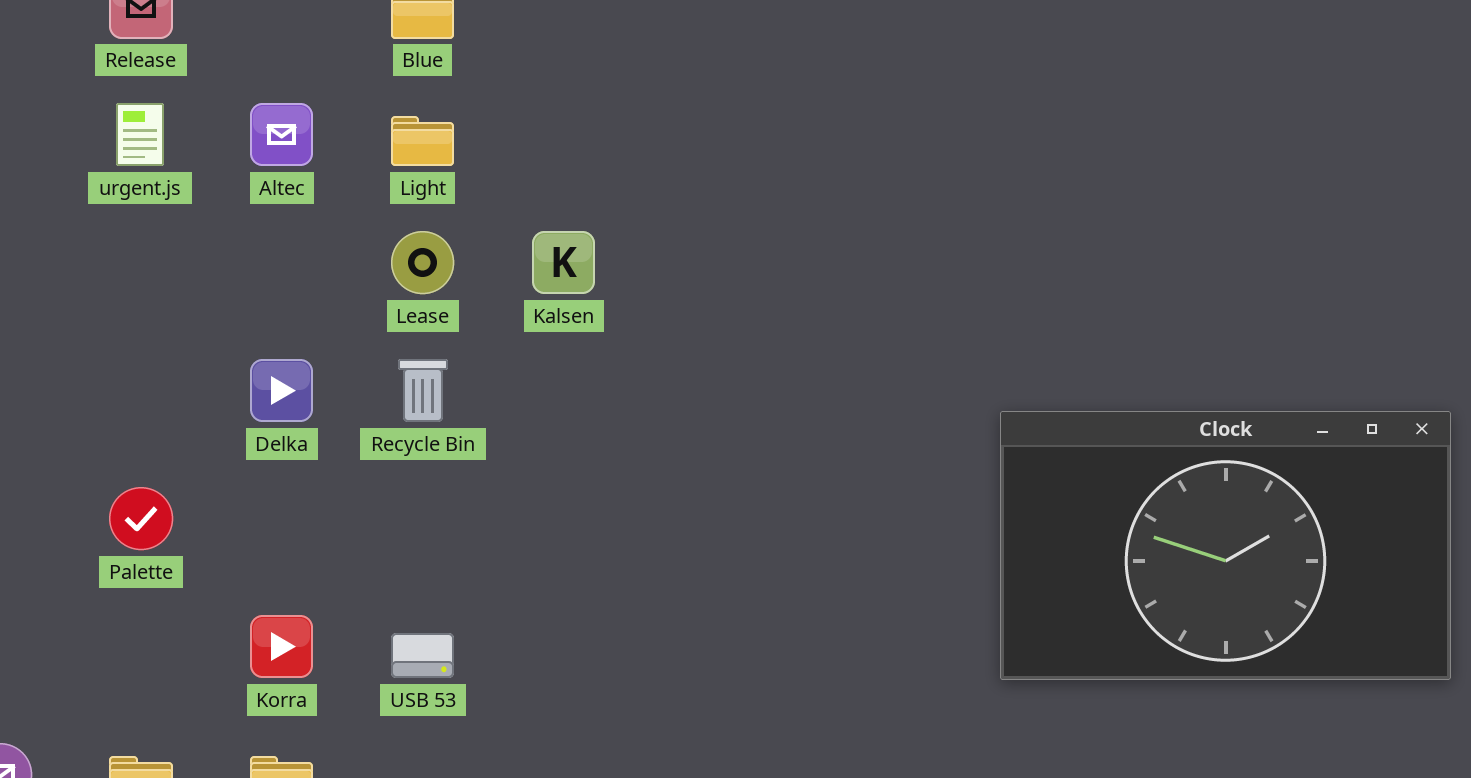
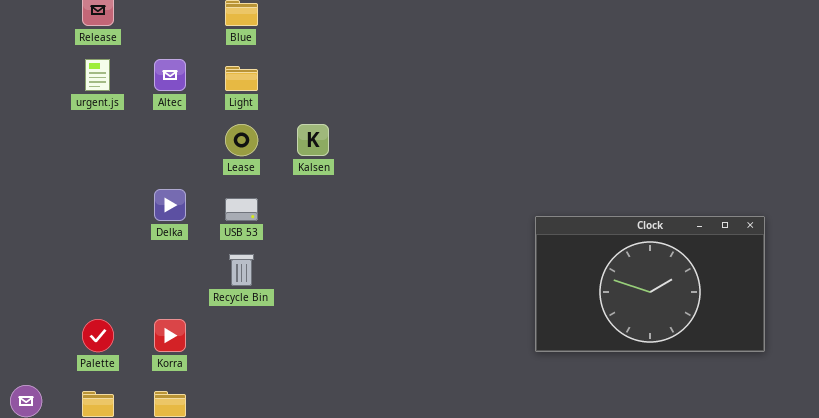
Recycle Bin: [398,359,448,422] -> [229,254,254,286], moved
Palette: [109,487,173,550] -> [82,319,114,352], moved
USB 53: [391,633,454,678] -> [225,198,258,221], moved

